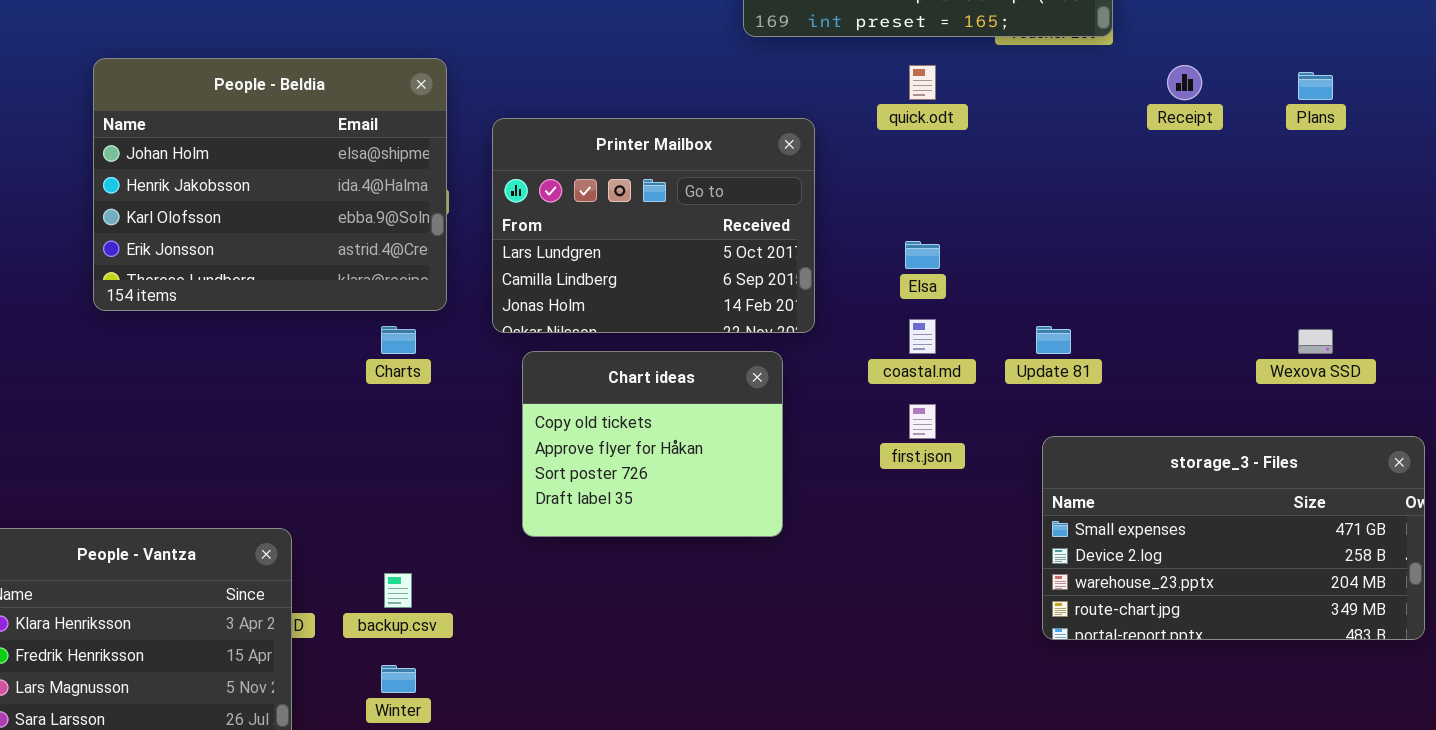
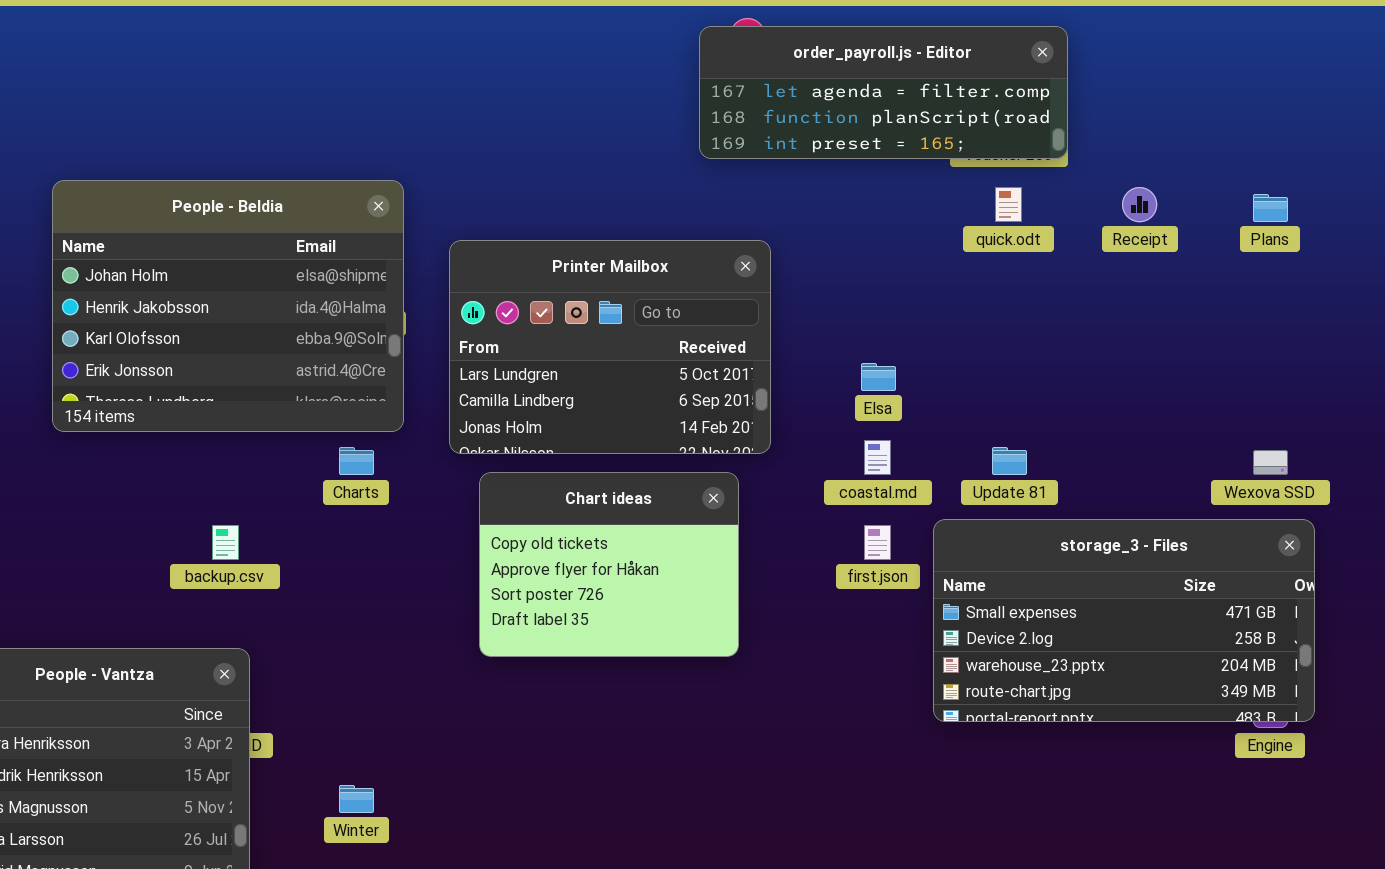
quick.odt: [909,65,936,100] -> [995,187,1022,222], moved
storage_3 - Files: [1042,436,1425,640] -> [933,519,1315,722], moved
backup.csv: [384,573,412,608] -> [212,525,239,560], moved

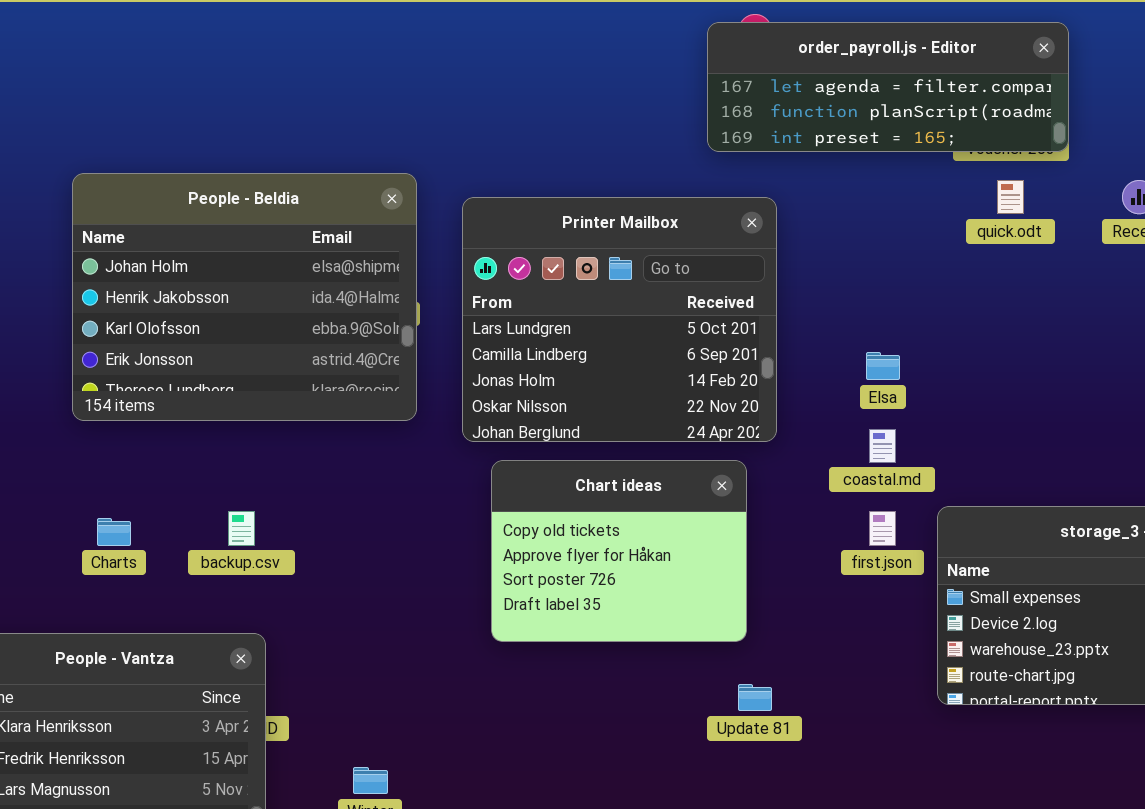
Printer Mailbox: [449,240,771,454] -> [462,197,777,442], resized
Charts: [339,447,374,475] -> [97,518,131,546], moved
Update 81: [992,447,1027,475] -> [738,684,772,711], moved

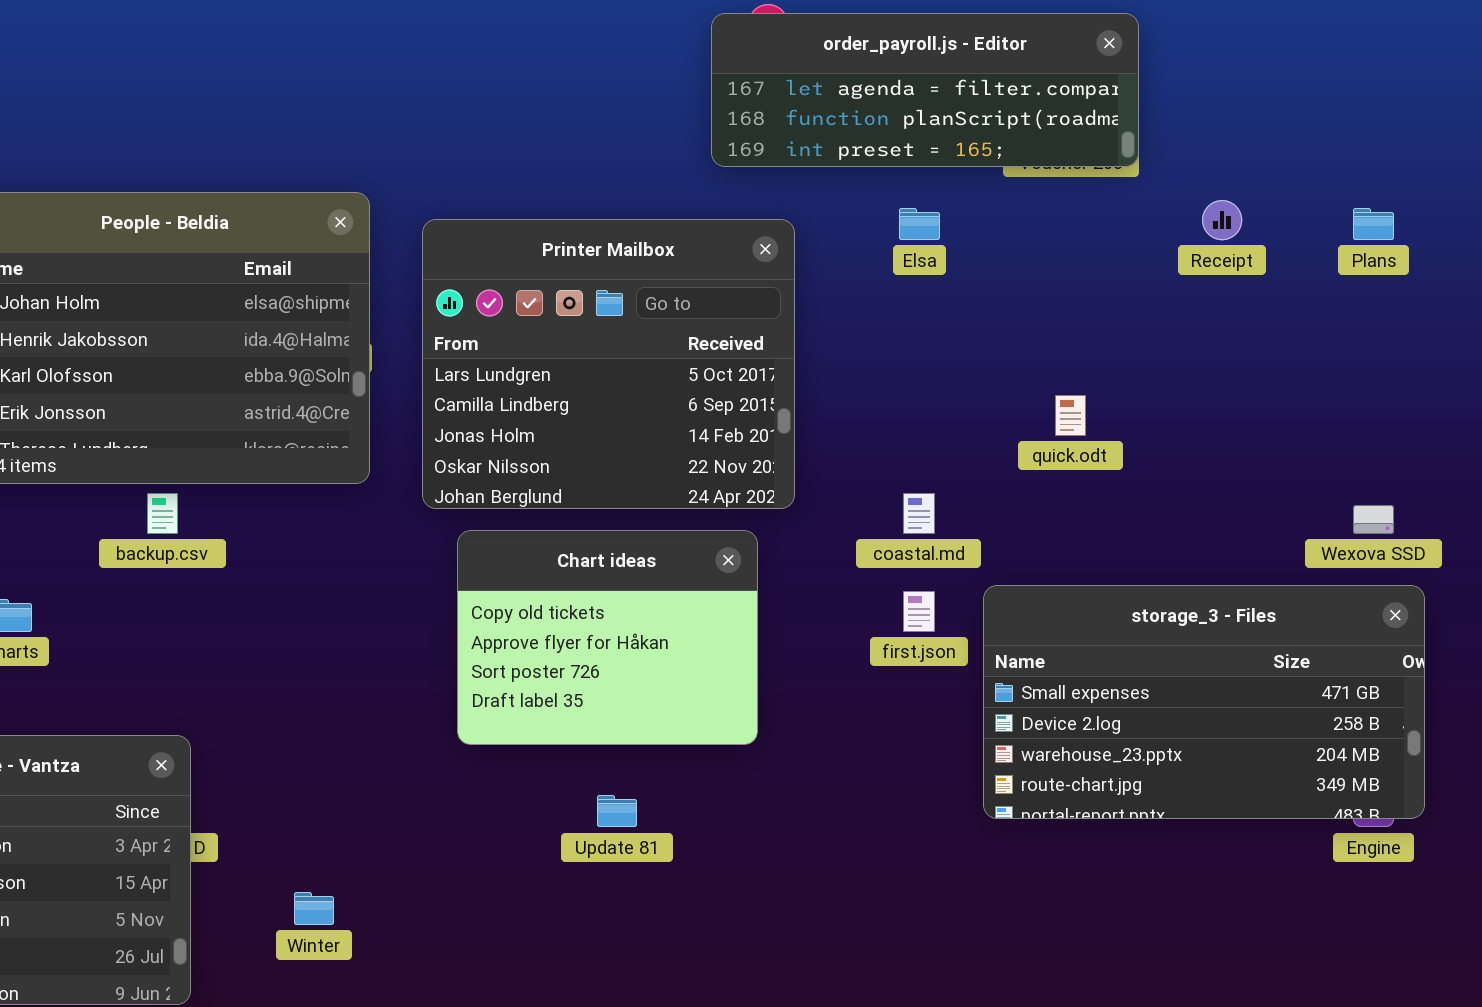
quick.odt: [997,180,1024,214] -> [1055,395,1086,436], moved
Elsa: [866,352,900,380] -> [899,208,940,240], moved
backup.csv: [228,511,255,546] -> [147,493,178,534], moved
Update 81: [738,684,772,711] -> [597,795,637,827], moved

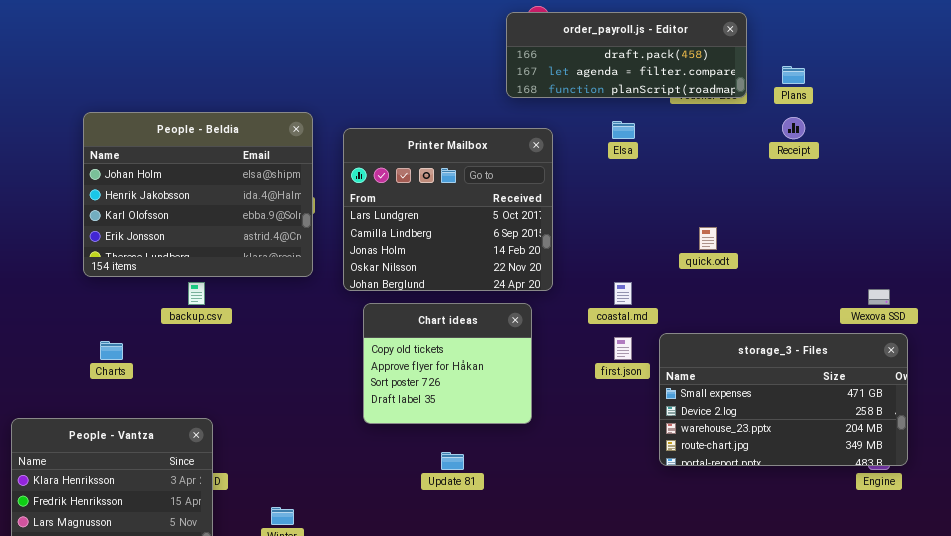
order_payroll.js - Editor: [711,13,1139,167] -> [506,12,747,98], scrolled up 1 row
Plans: [1353,208,1394,240] -> [782,66,805,84], moved

